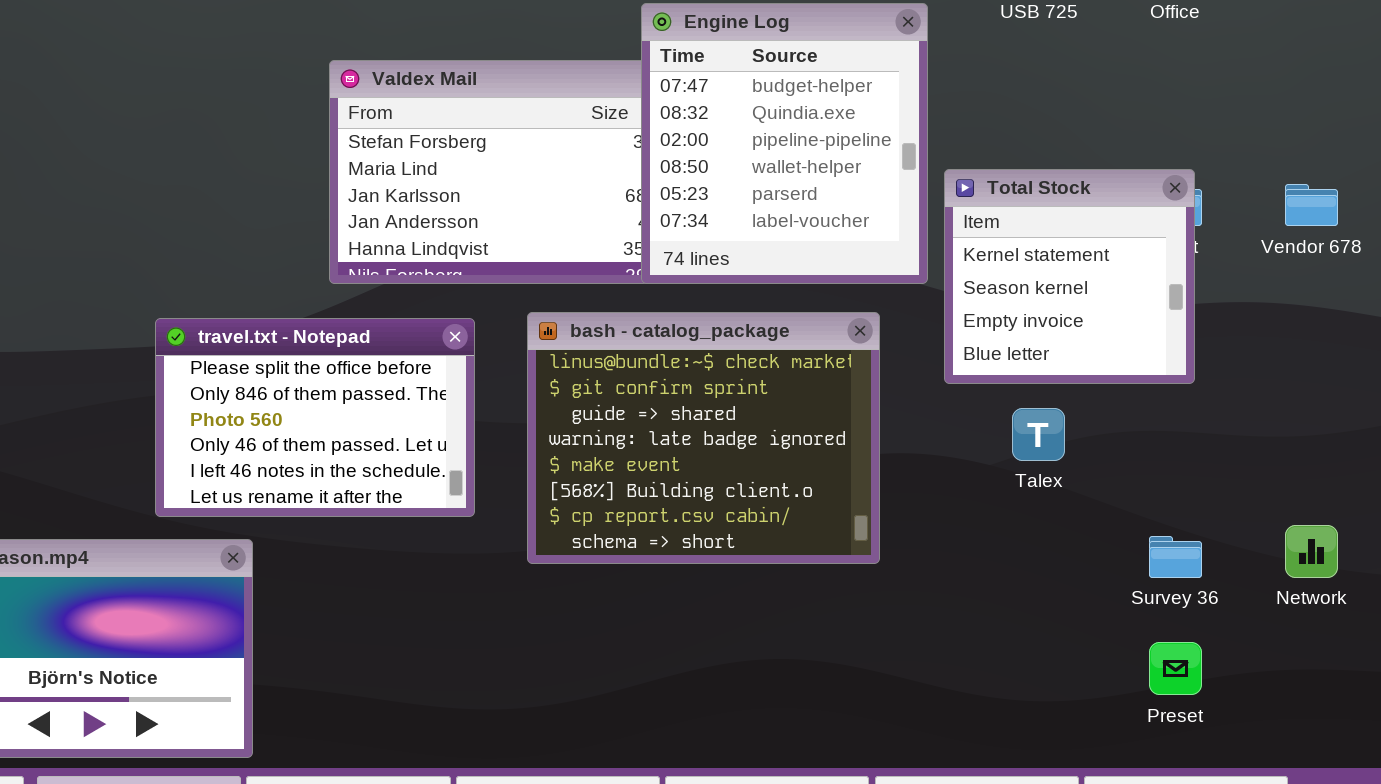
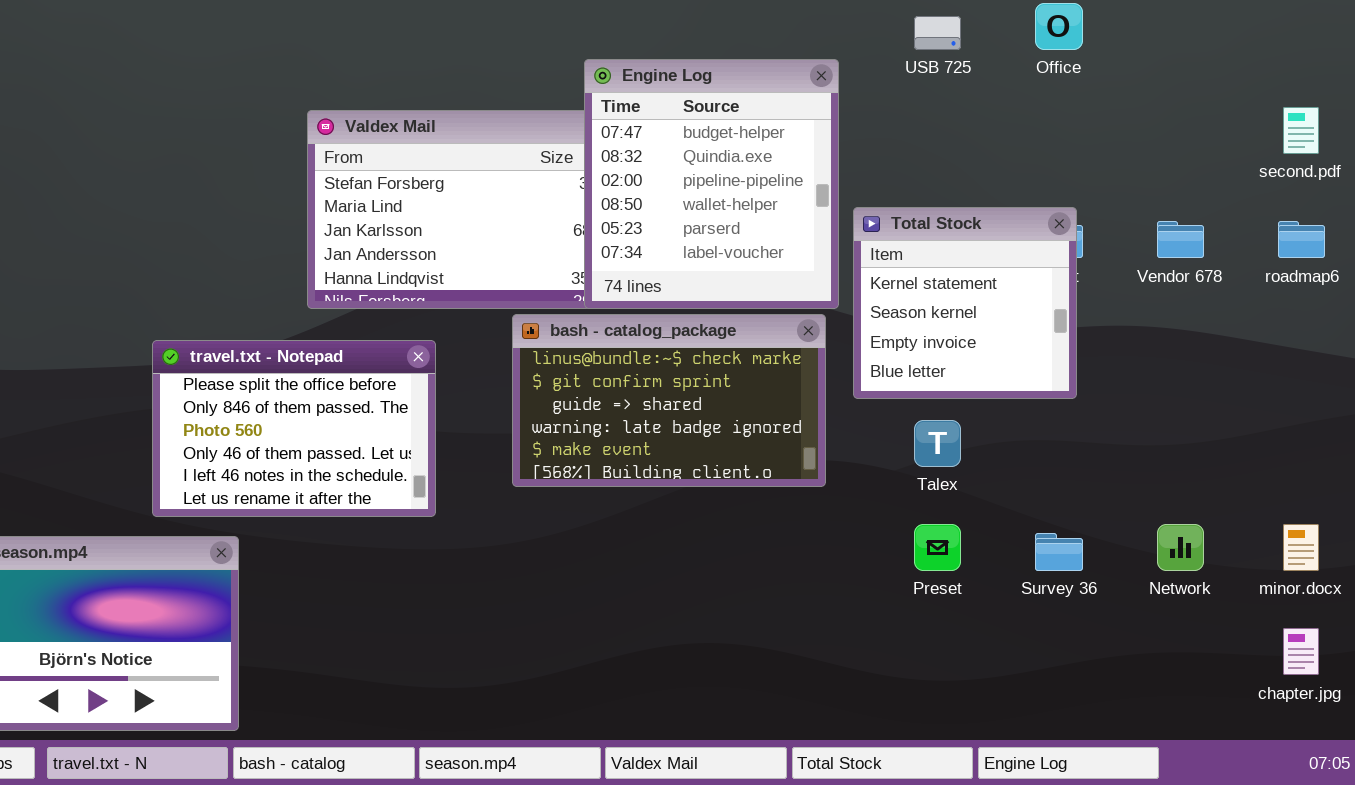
bash - catalog_package: [527,312,880,564] -> [512,314,826,487], moved, resized
Preset: [1149,642,1202,695] -> [914,524,961,571], moved

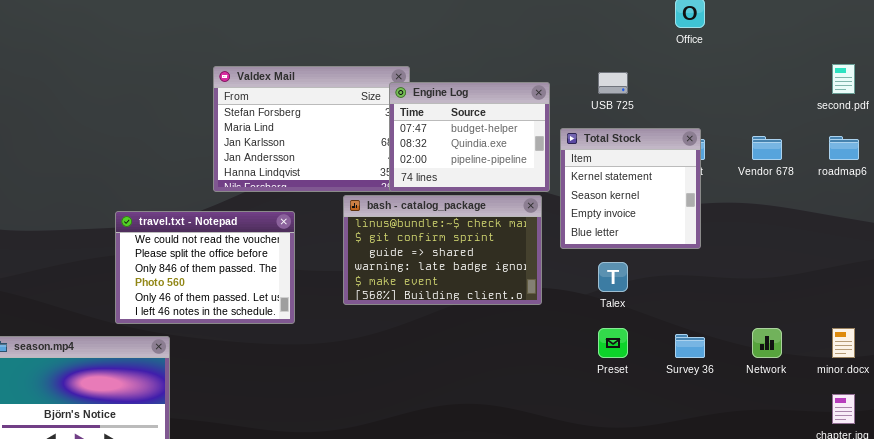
USB 725: [914,16,961,50] -> [598,72,628,94], moved
Engine Log: [584,59,839,309] -> [389,82,550,192], resized
travel.txt - Notepad: [152,340,436,517] -> [115,211,295,324], scrolled up 1 row

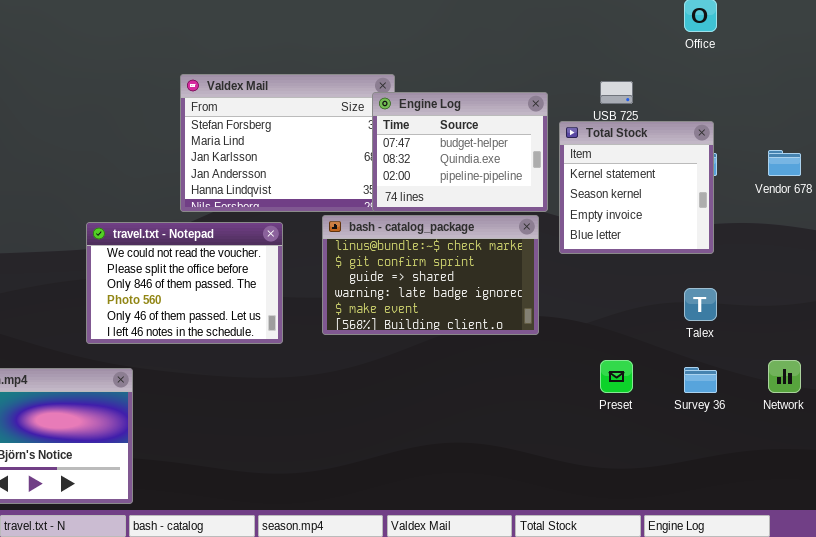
Total Stock: [560,128,701,249] -> [559,121,714,254], moved
travel.txt - Notepad: [115,211,295,324] -> [86,222,283,344], moved
Talex: [598,262,628,292] -> [684,288,717,321], moved

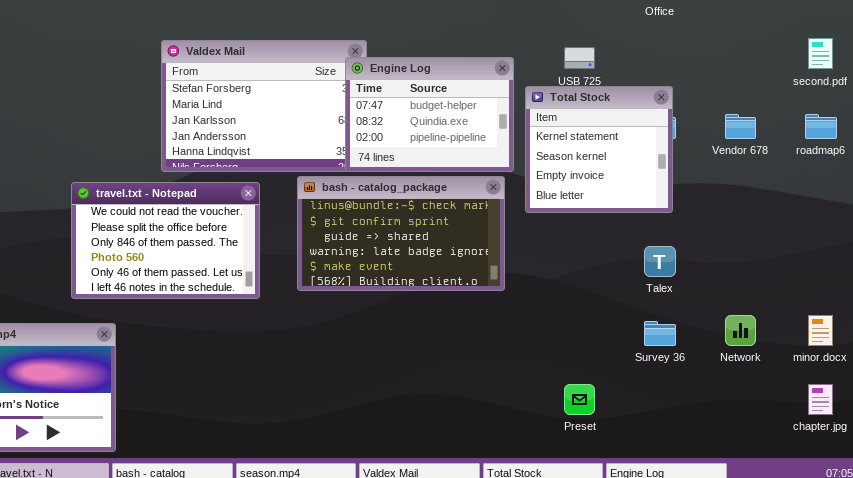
Preset: [600,360,633,393] -> [564,384,595,415], moved

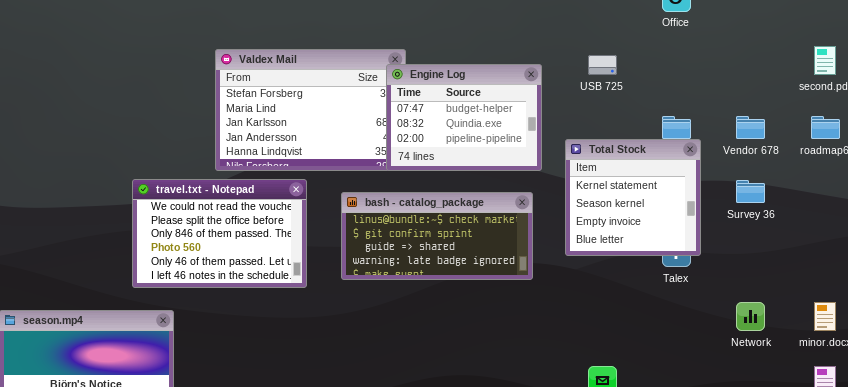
Total Stock: [525,86,673,213] -> [565,139,701,256], moved
bash - catalog_package: [297,176,505,291] -> [341,192,533,280], resized
Survey 36: [644,321,676,346] -> [736,180,765,203], moved

